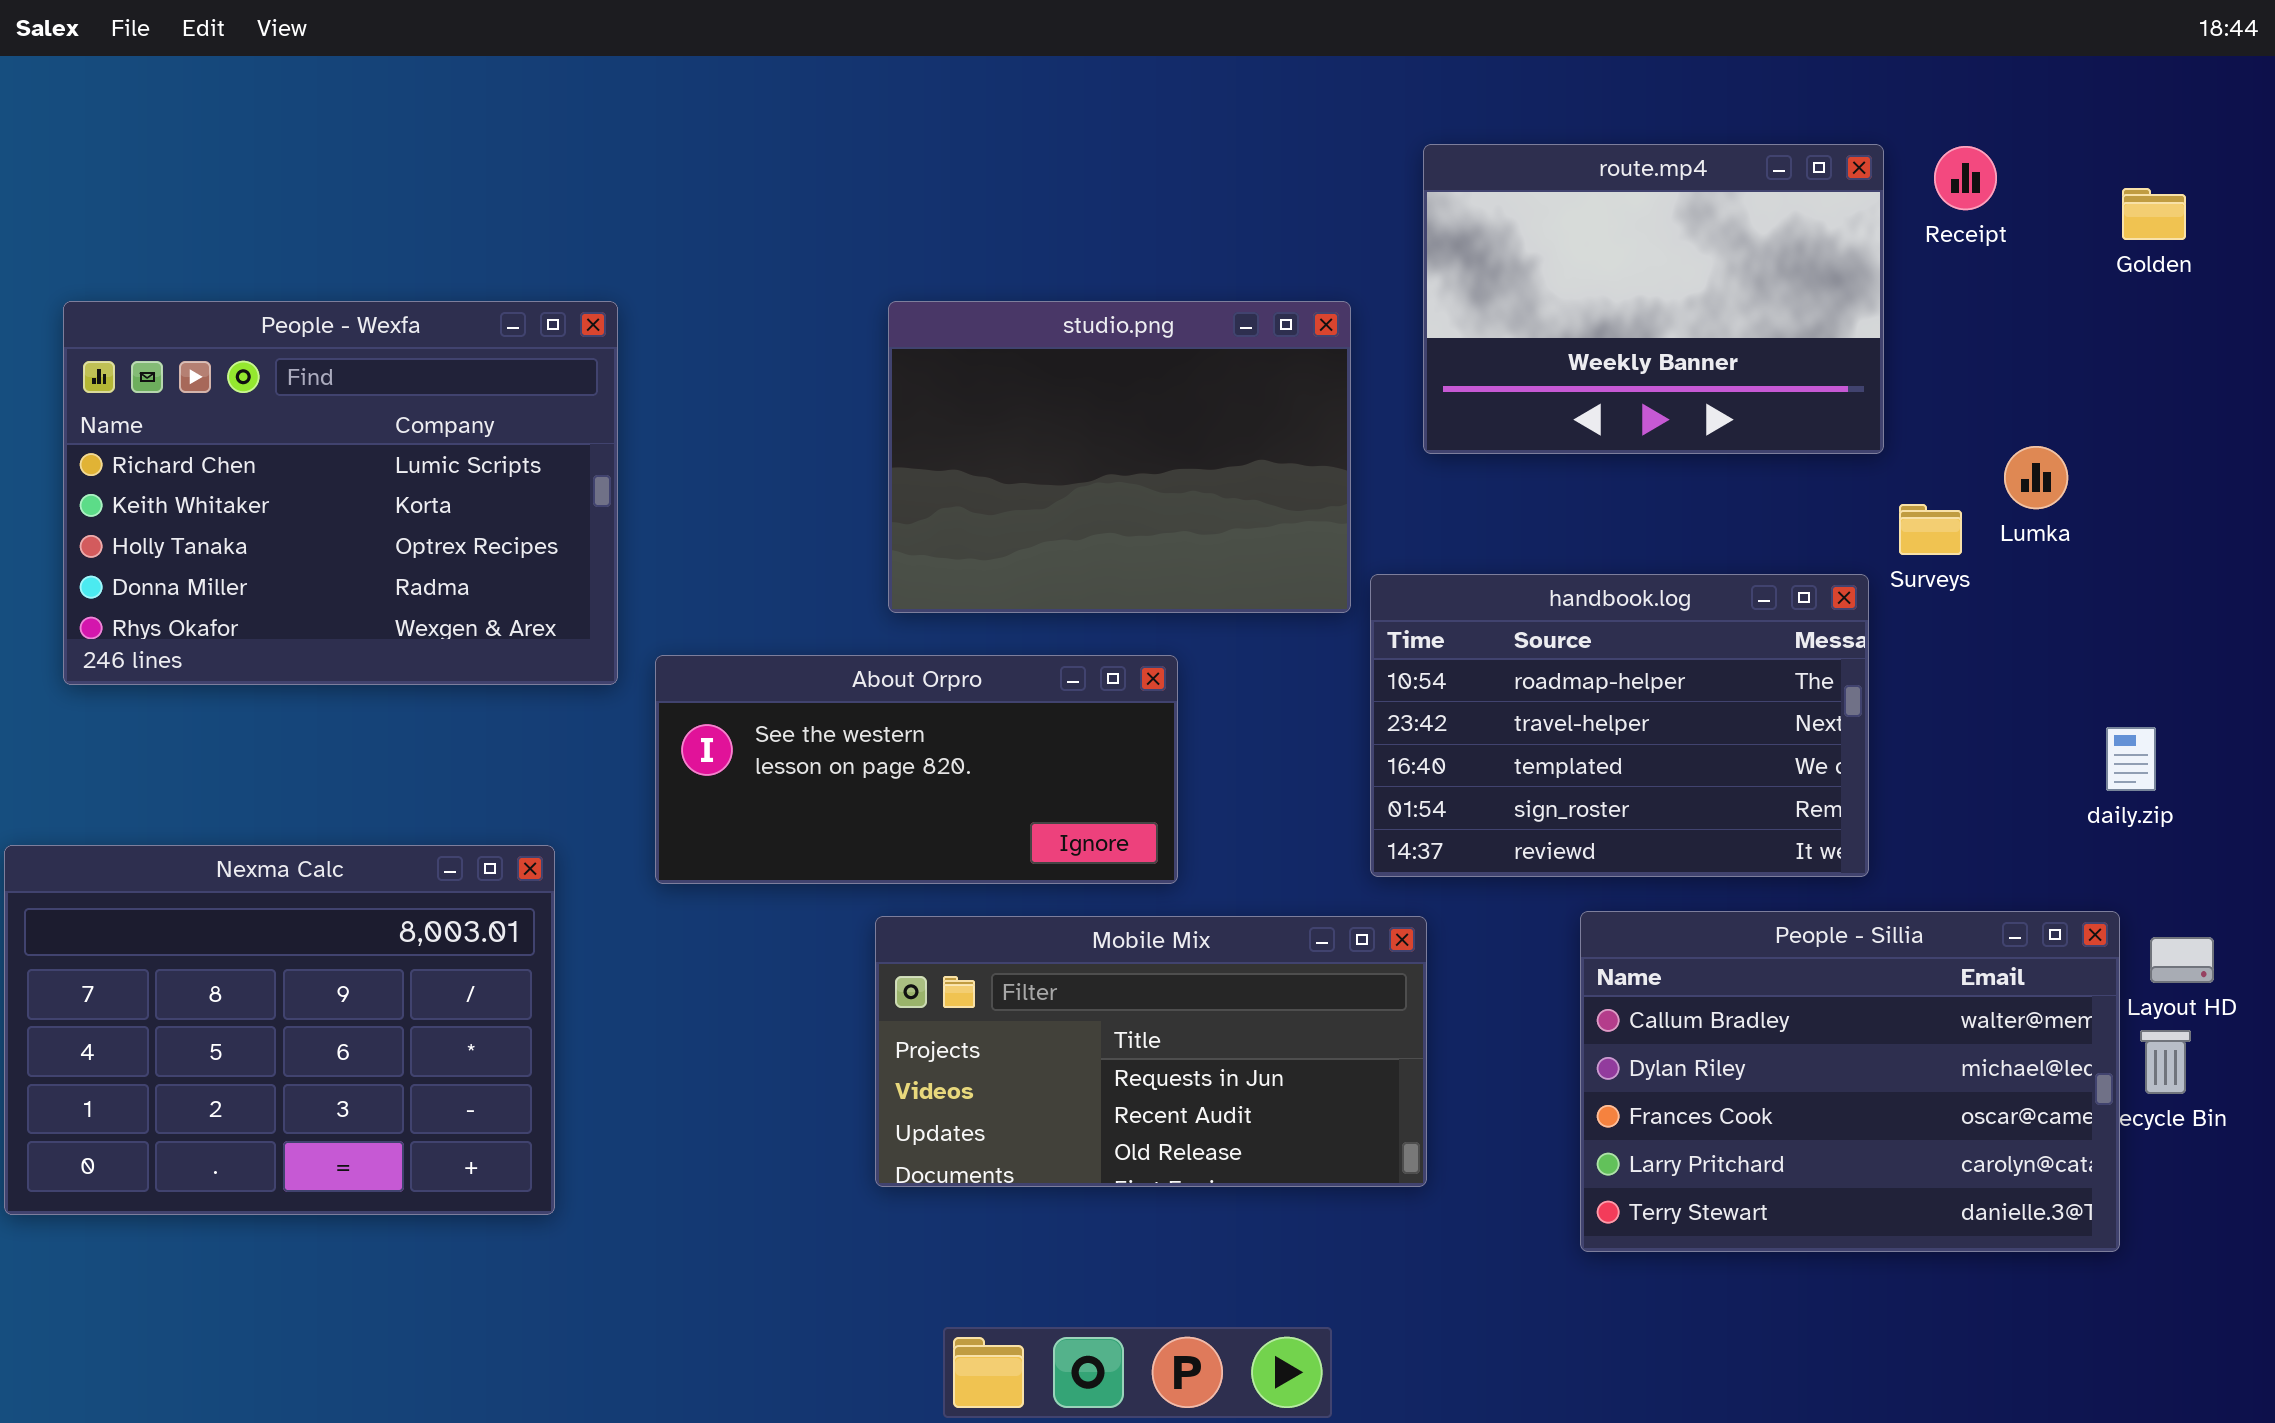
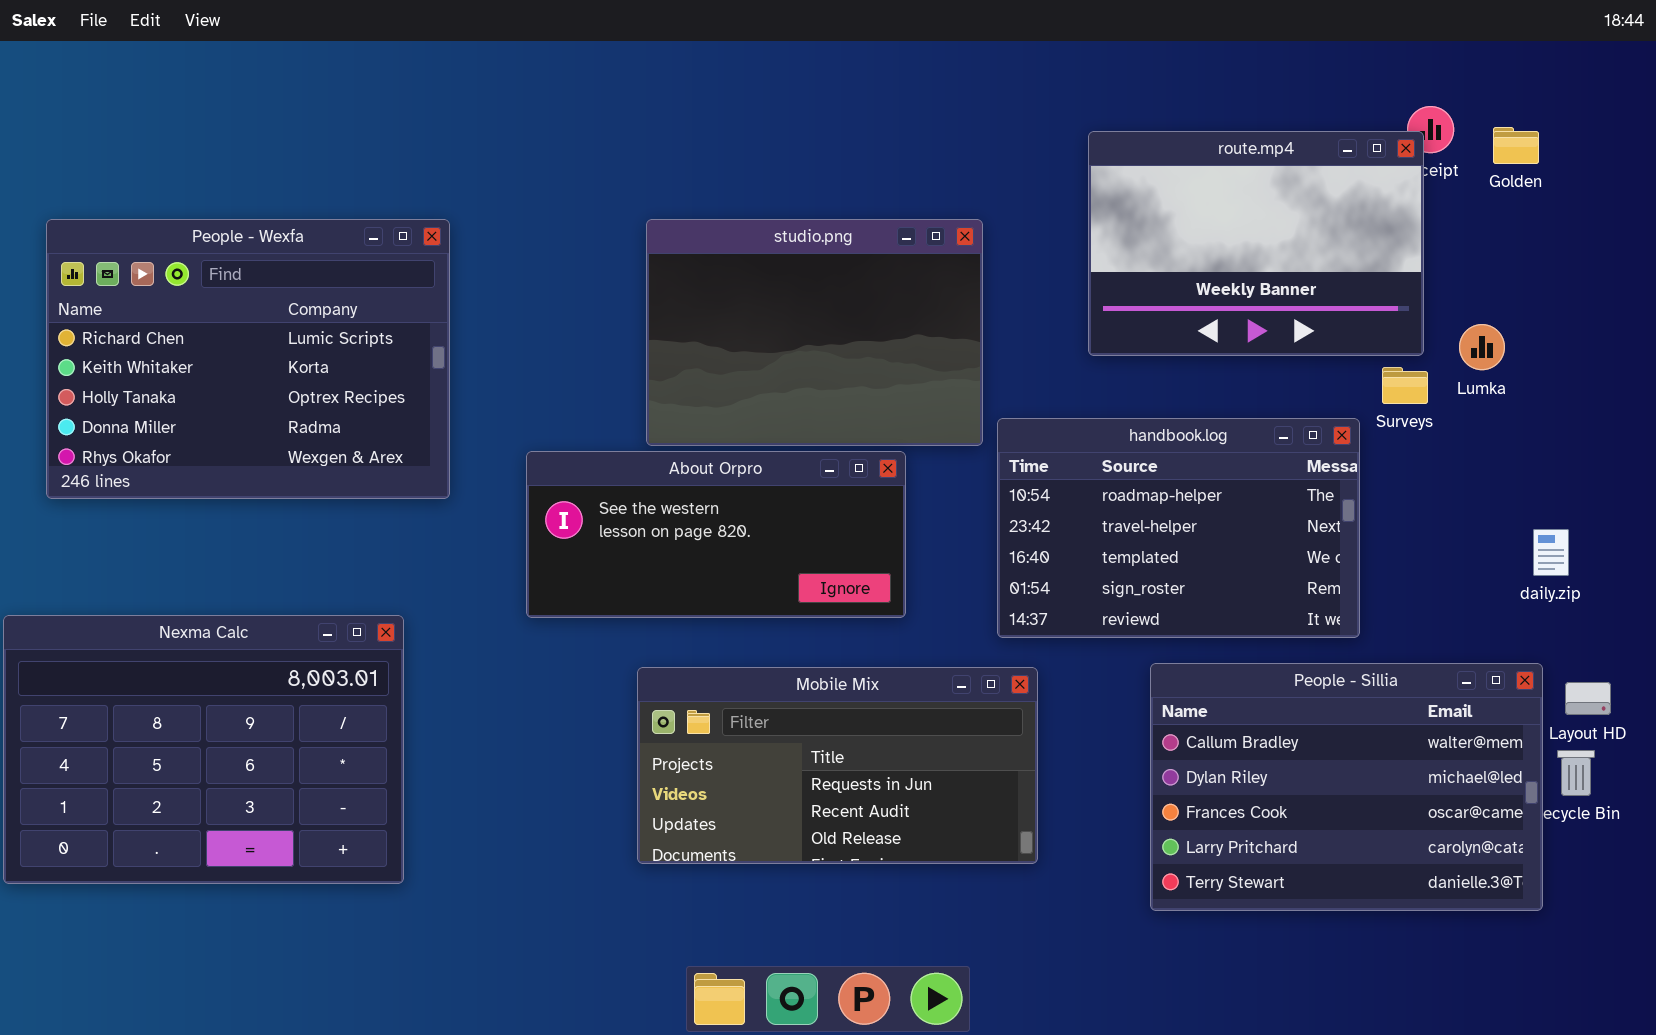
route.mp4: [1423,144,1884,454] -> [1088,131,1424,356], moved
Golden: [2122,188,2186,240] -> [1493,127,1539,164], moved
About Orpro: [655,655,1178,884] -> [526,451,906,618], moved

